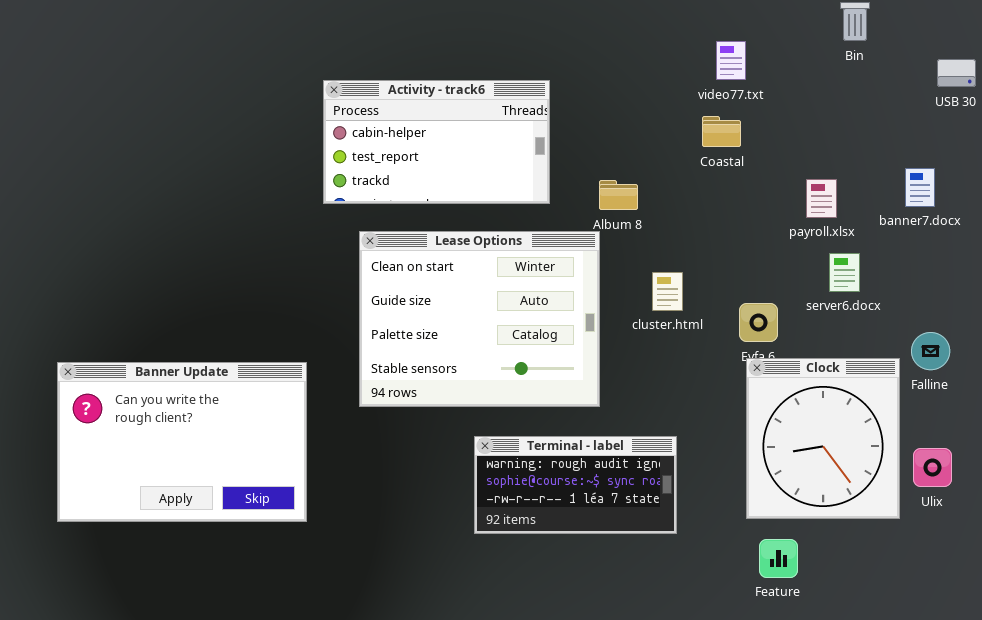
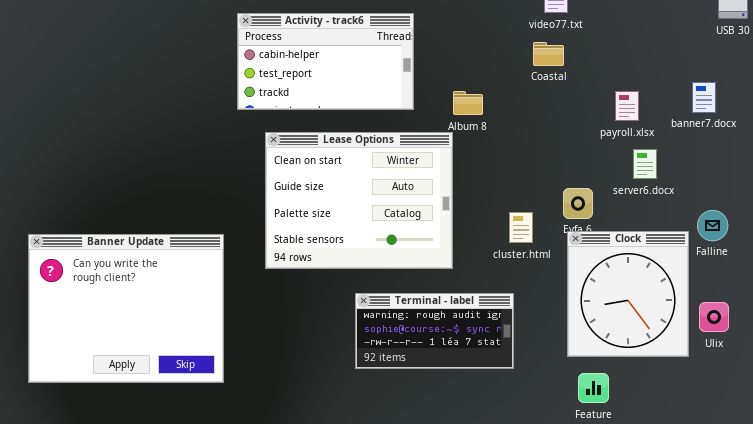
cluster.html: [652,272,683,311] -> [509,212,533,243], moved
Banner Update: [57,362,307,522] -> [28,234,224,383], resized

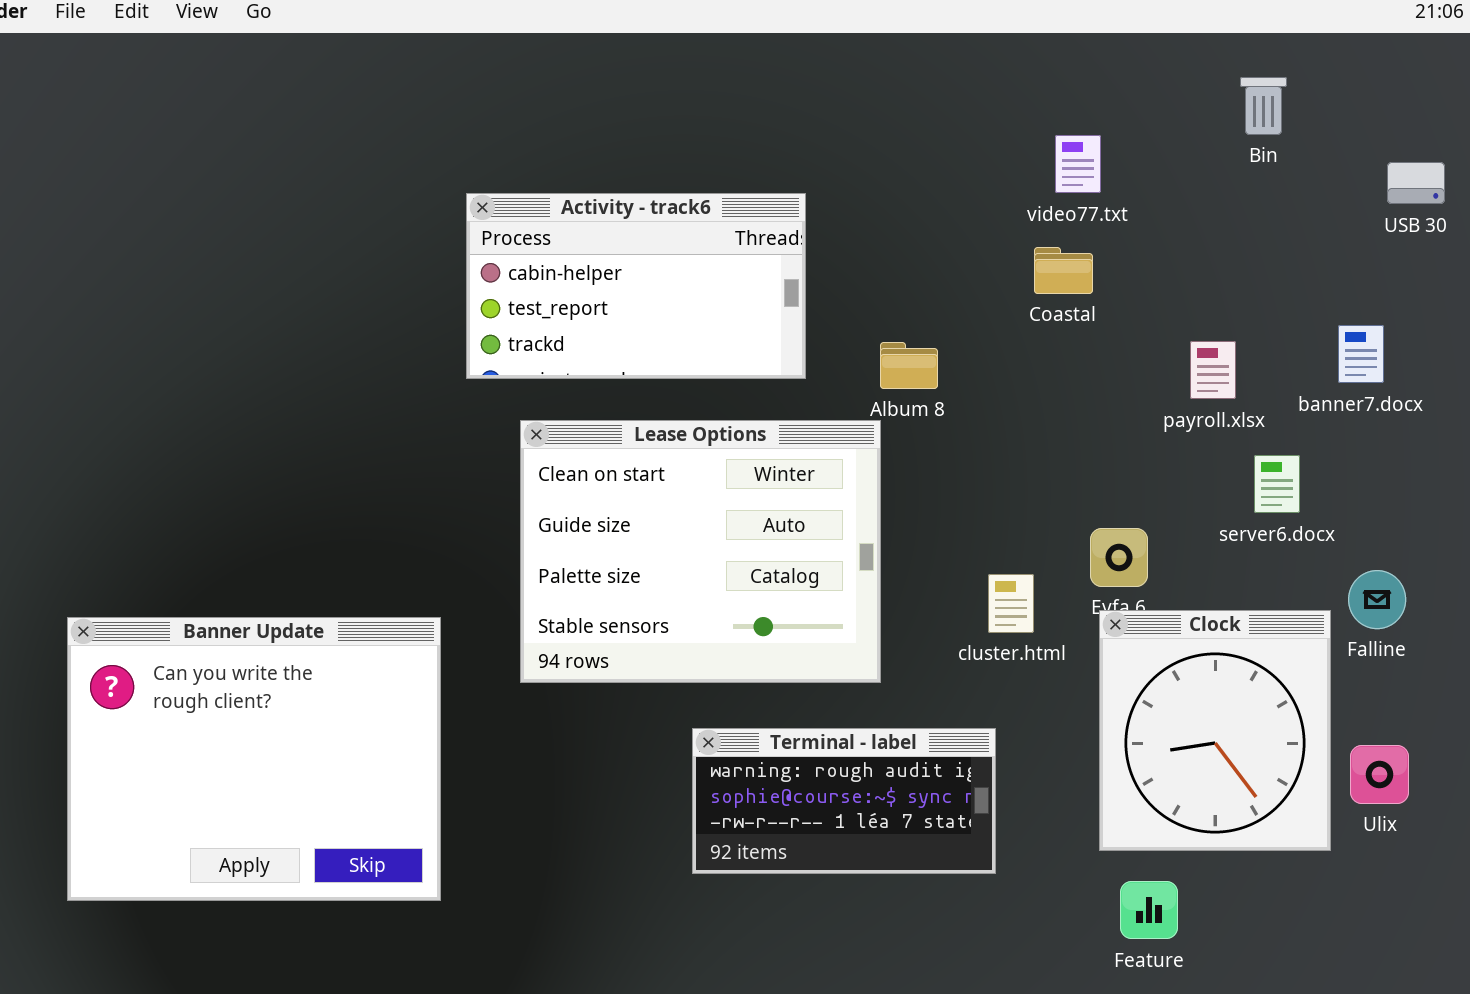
server6.docx: [633,149,657,179] -> [1254,455,1300,513], moved

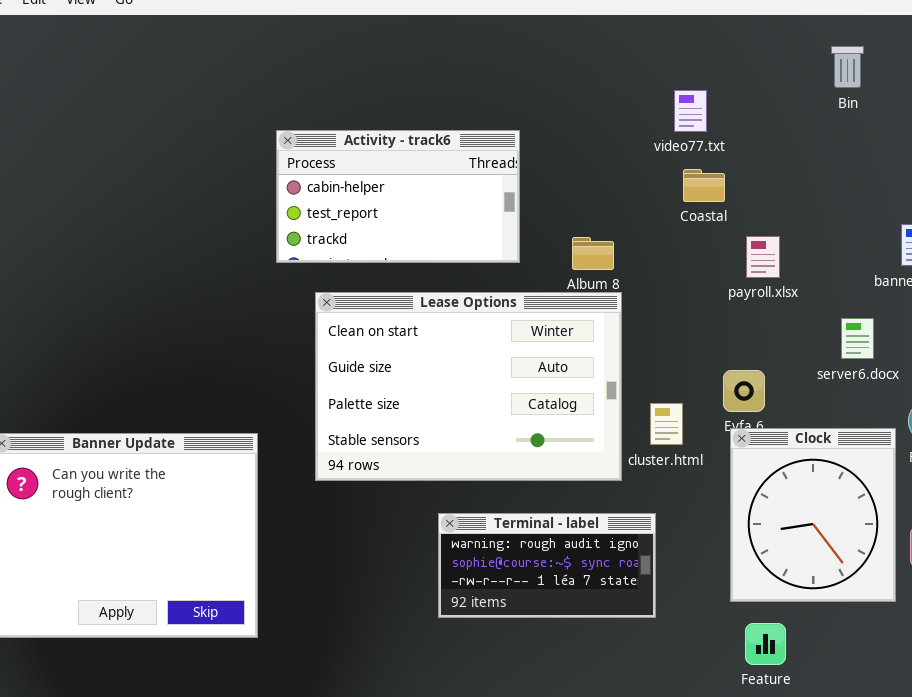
video77.txt: [1055,135,1101,193] -> [674,90,707,132], moved
payroll.xlsx: [1190,341,1236,399] -> [746,236,780,278], moved
Lease Options: [520,420,881,683] -> [315,292,622,481], resized

